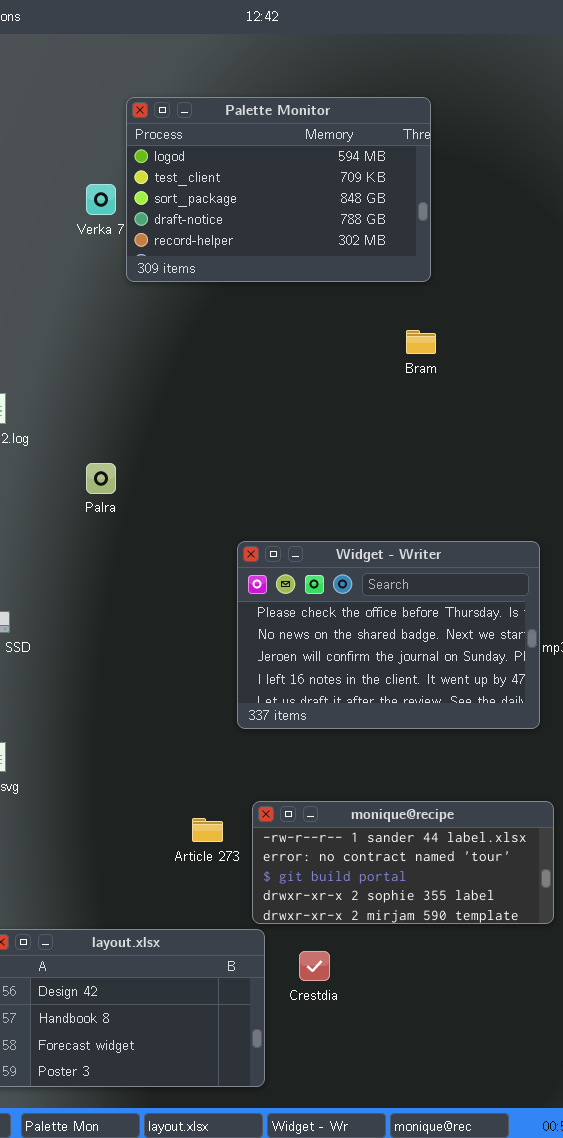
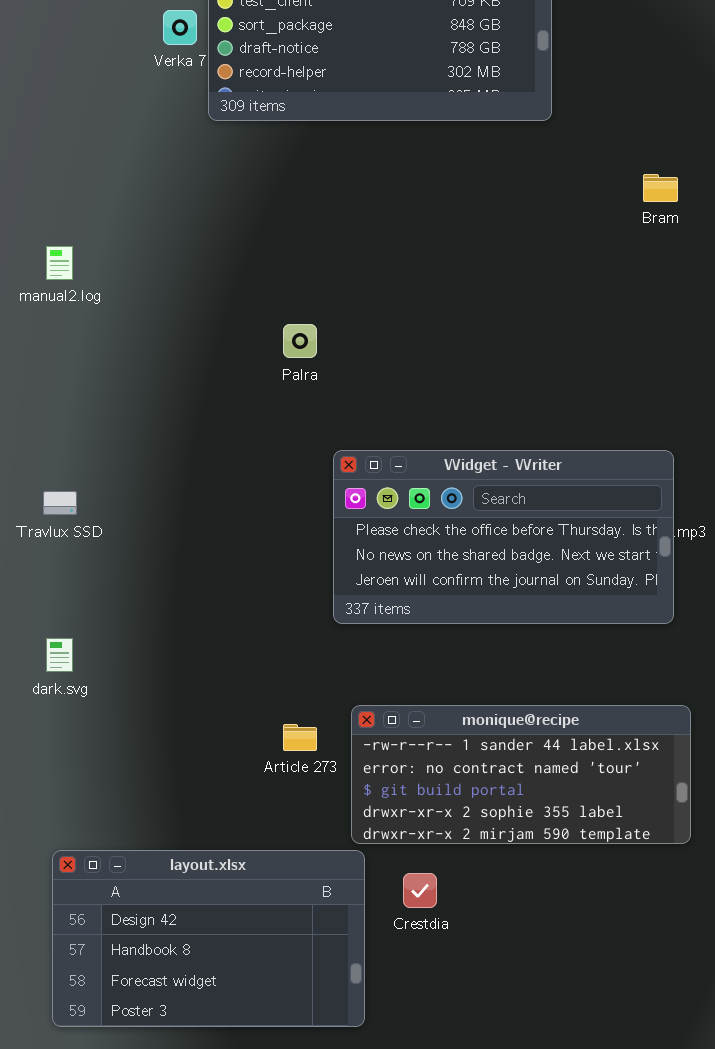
Bram: [406,330,436,354] -> [643,174,678,202], moved
Palra: [86,463,116,494] -> [283,324,317,358], moved
Widget - Writer: [237,541,540,729] -> [333,450,674,624], resized

